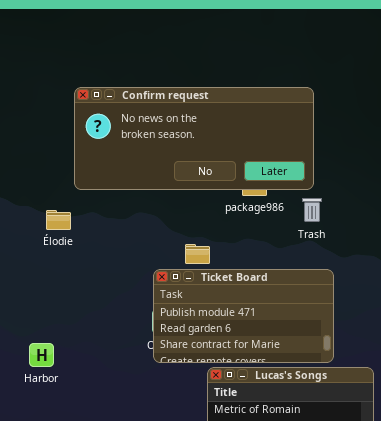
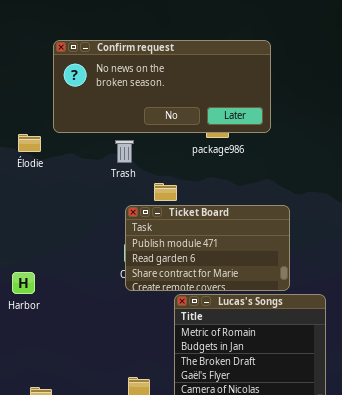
Trash: [302,198,322,222] -> [115,140,134,163], moved
Élodie: [46,210,71,230] -> [18,134,41,152], moved

